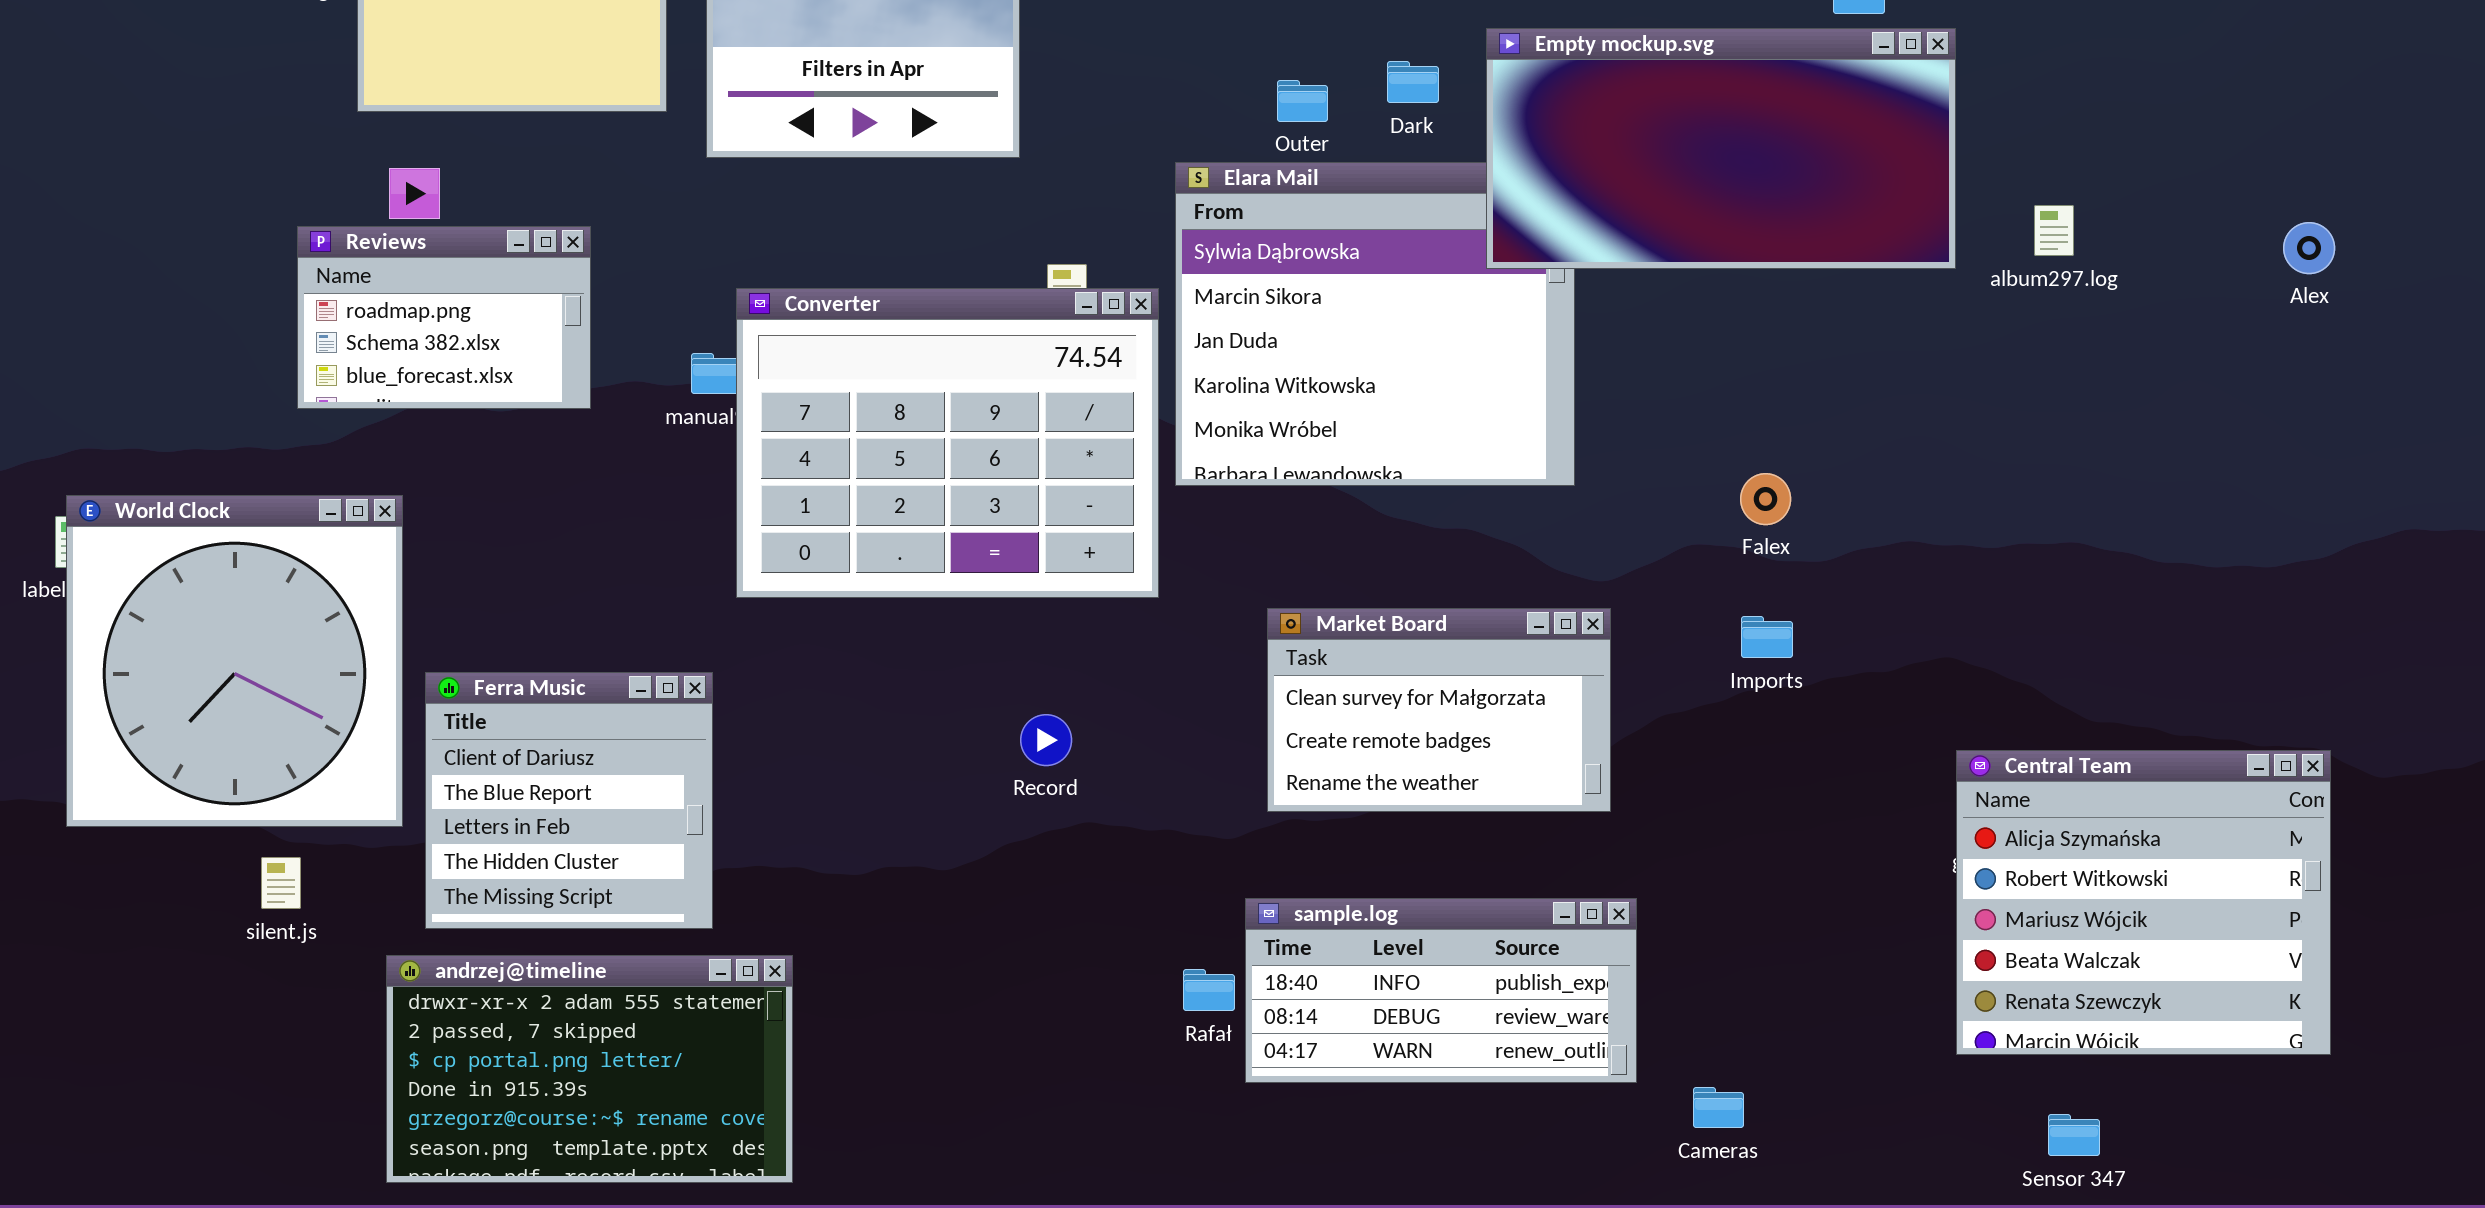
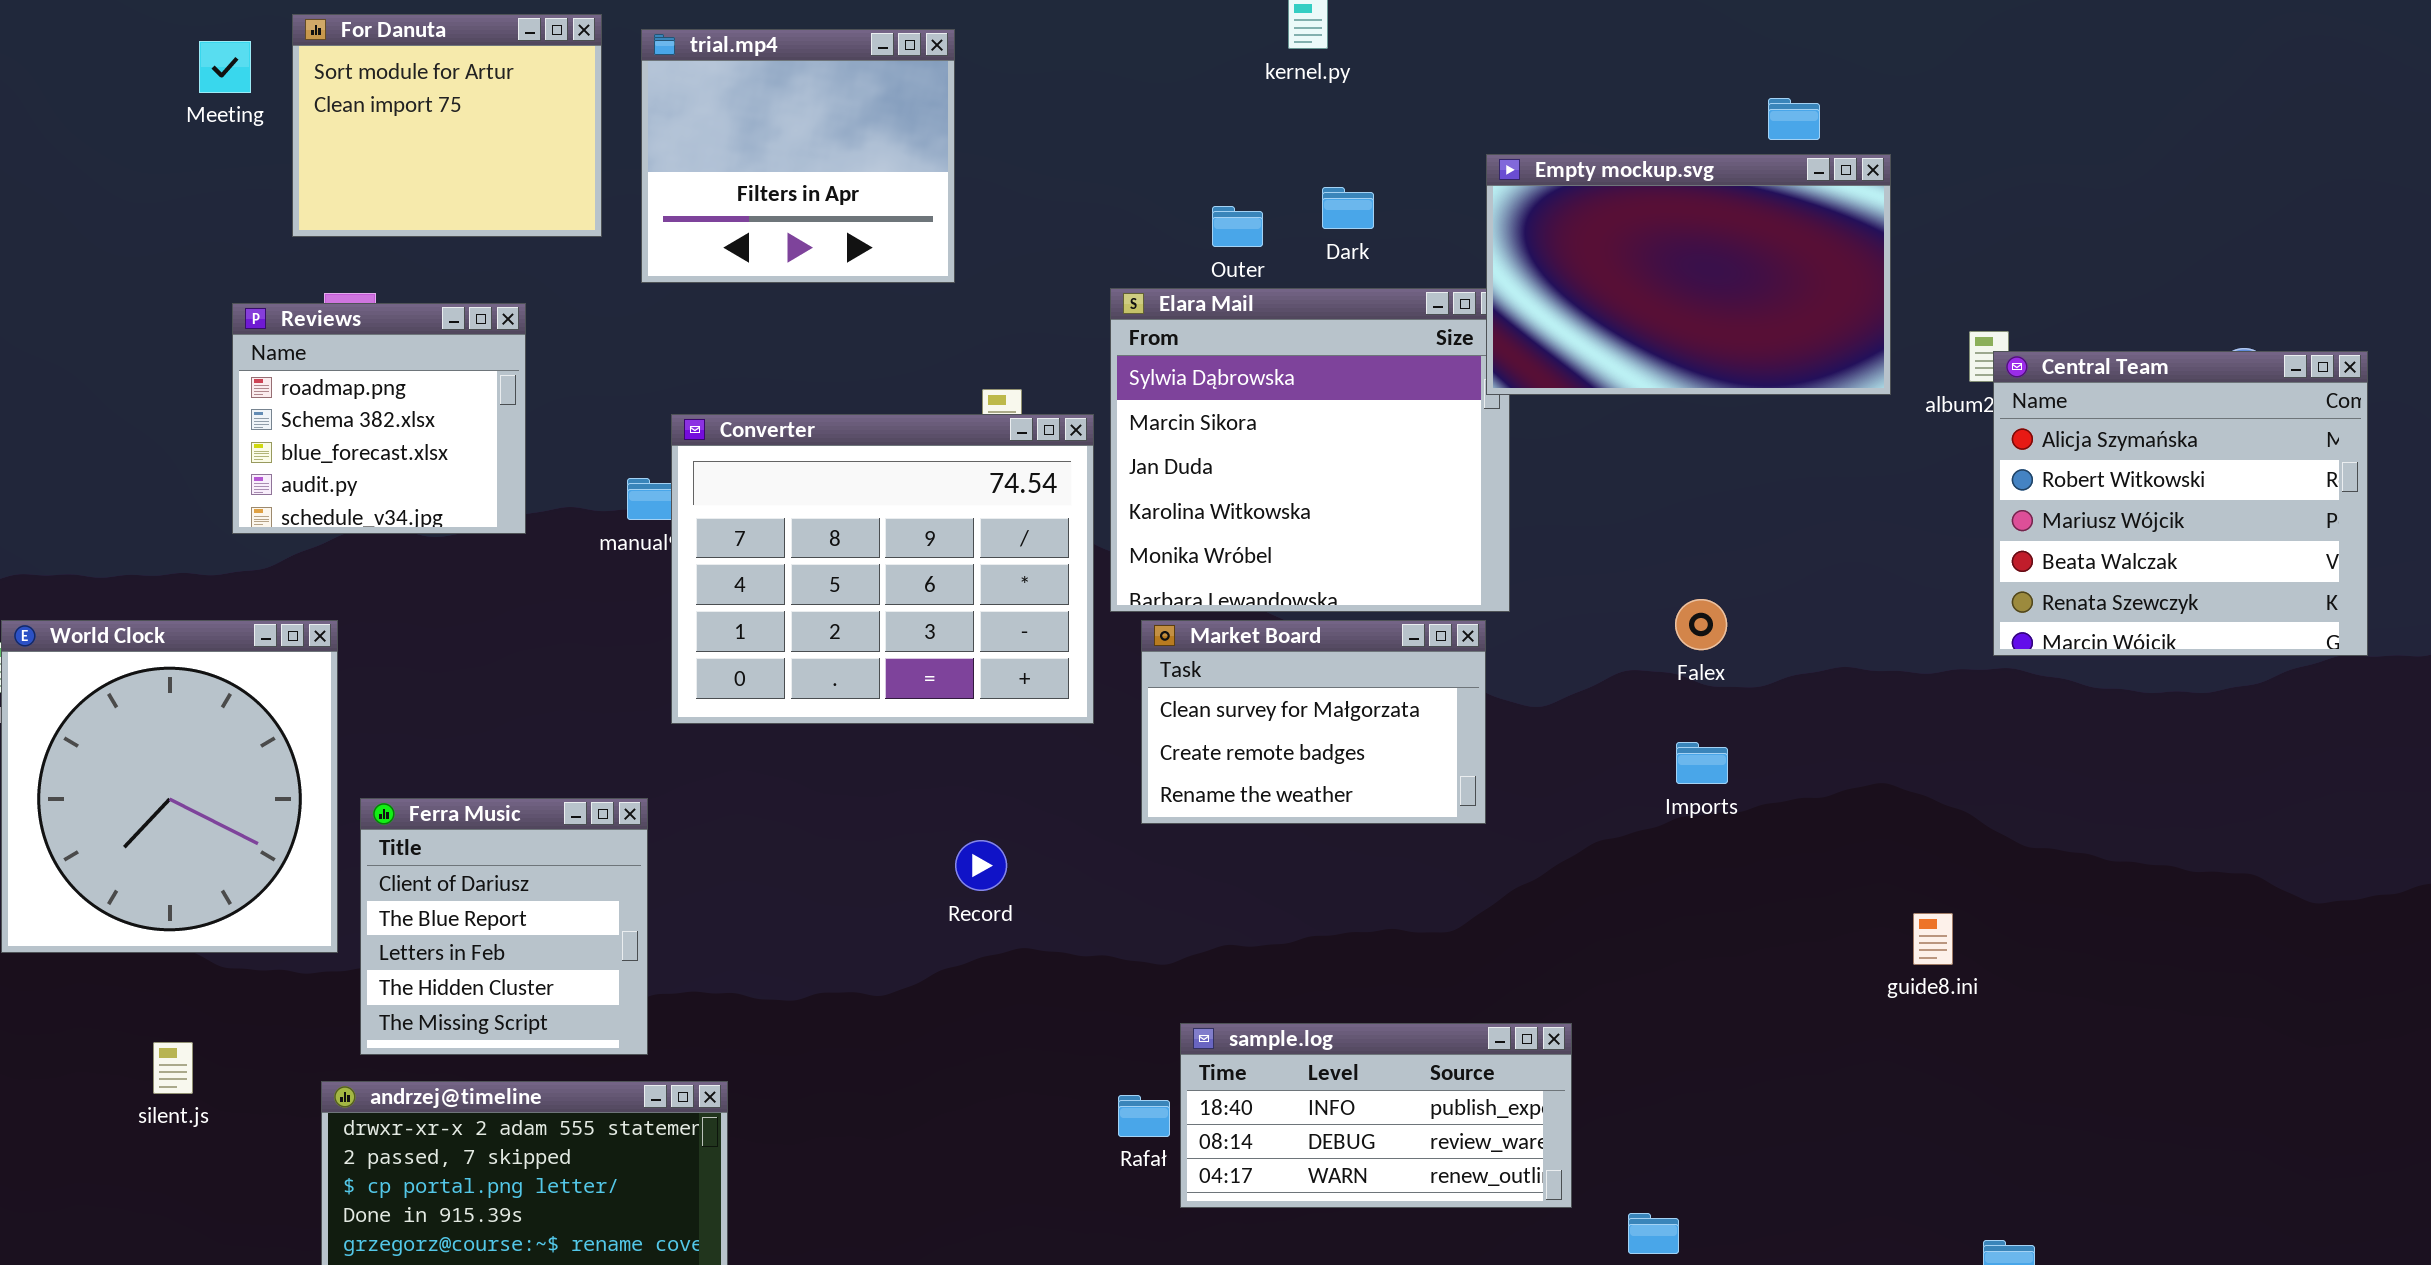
Empty mockup.svg: [1486,28,1956,269] -> [1486,154,1891,395], resized
Reviews: [297,226,591,409] -> [232,303,526,534], resized
Market Board: [1267,608,1611,812] -> [1141,620,1486,824], moved
Central Team: [1956,750,2331,1055] -> [1993,351,2368,656], moved
silent.js: [261,857,301,909] -> [153,1042,193,1094], moved

